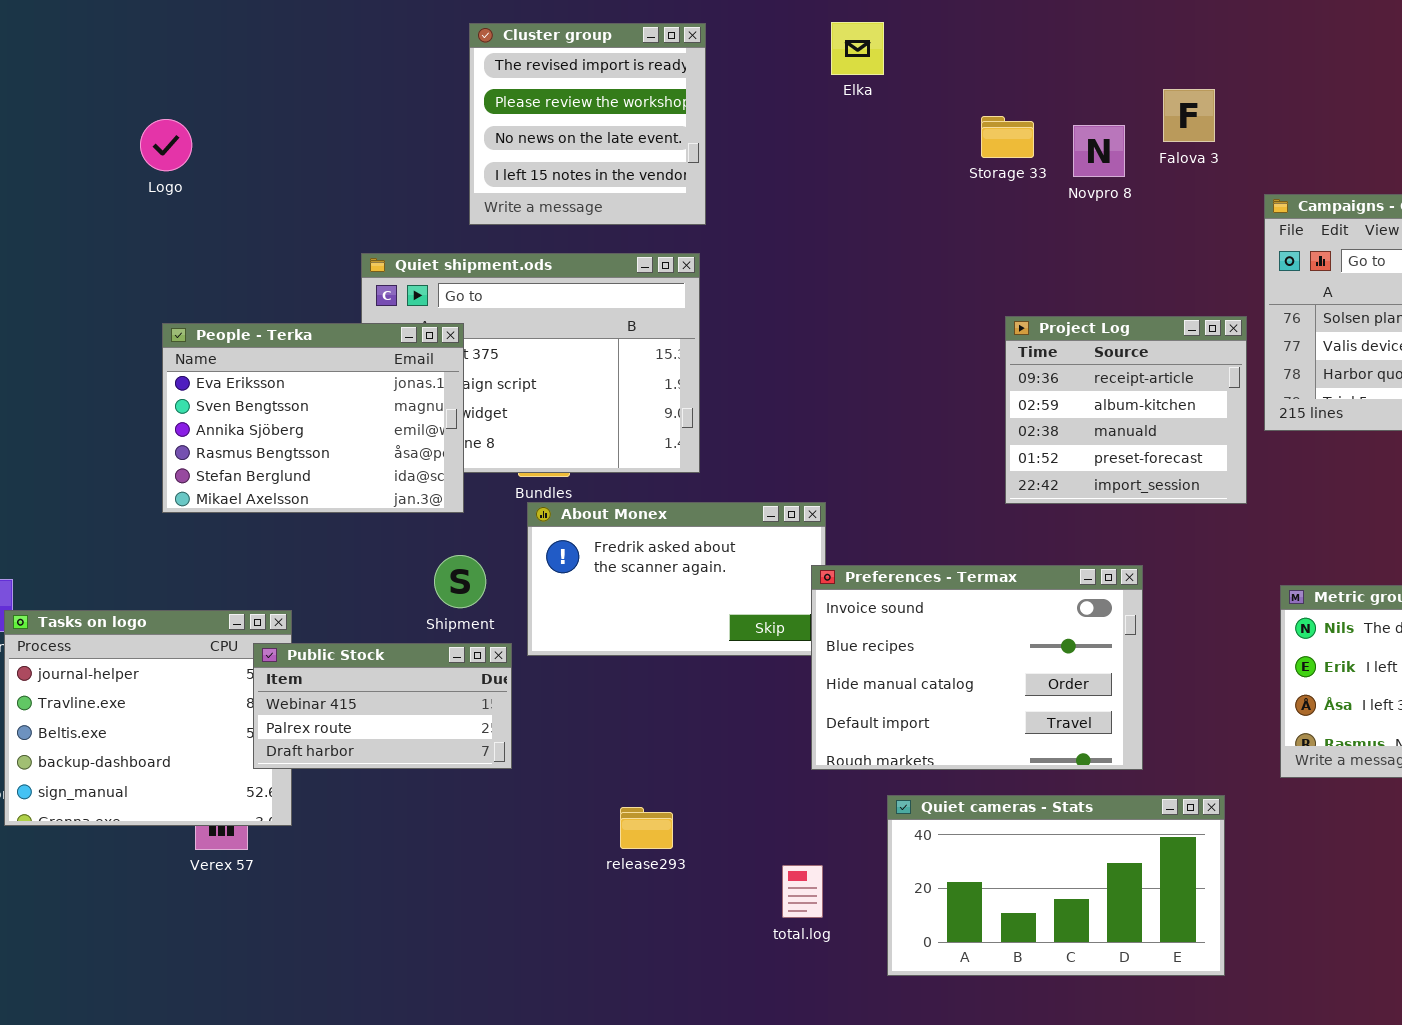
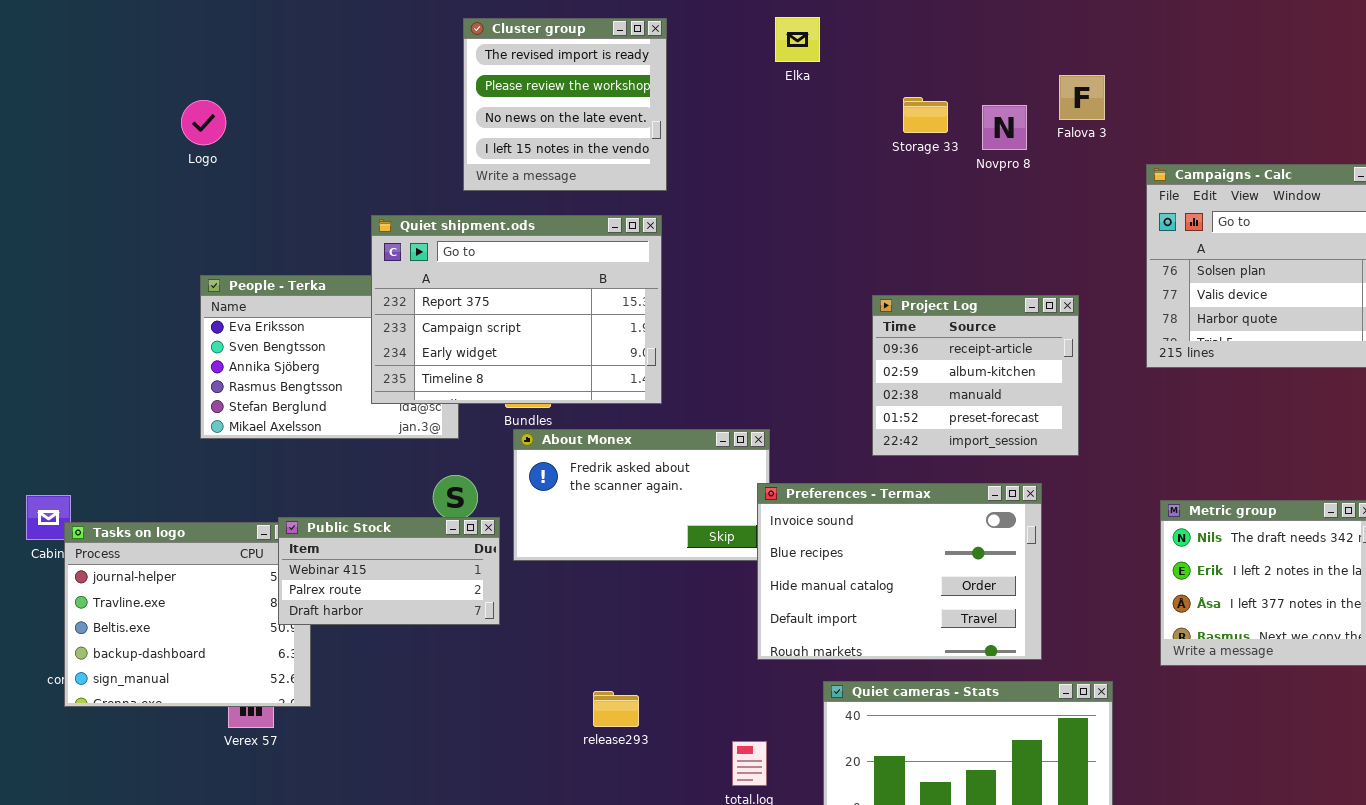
Quiet shipment.ods: [361,253,700,473] -> [371,215,662,404], raised
Project Log: [1005,316,1247,504] -> [872,295,1079,456], moved
Public Stock: [253,643,512,769] -> [278,517,500,625], moved

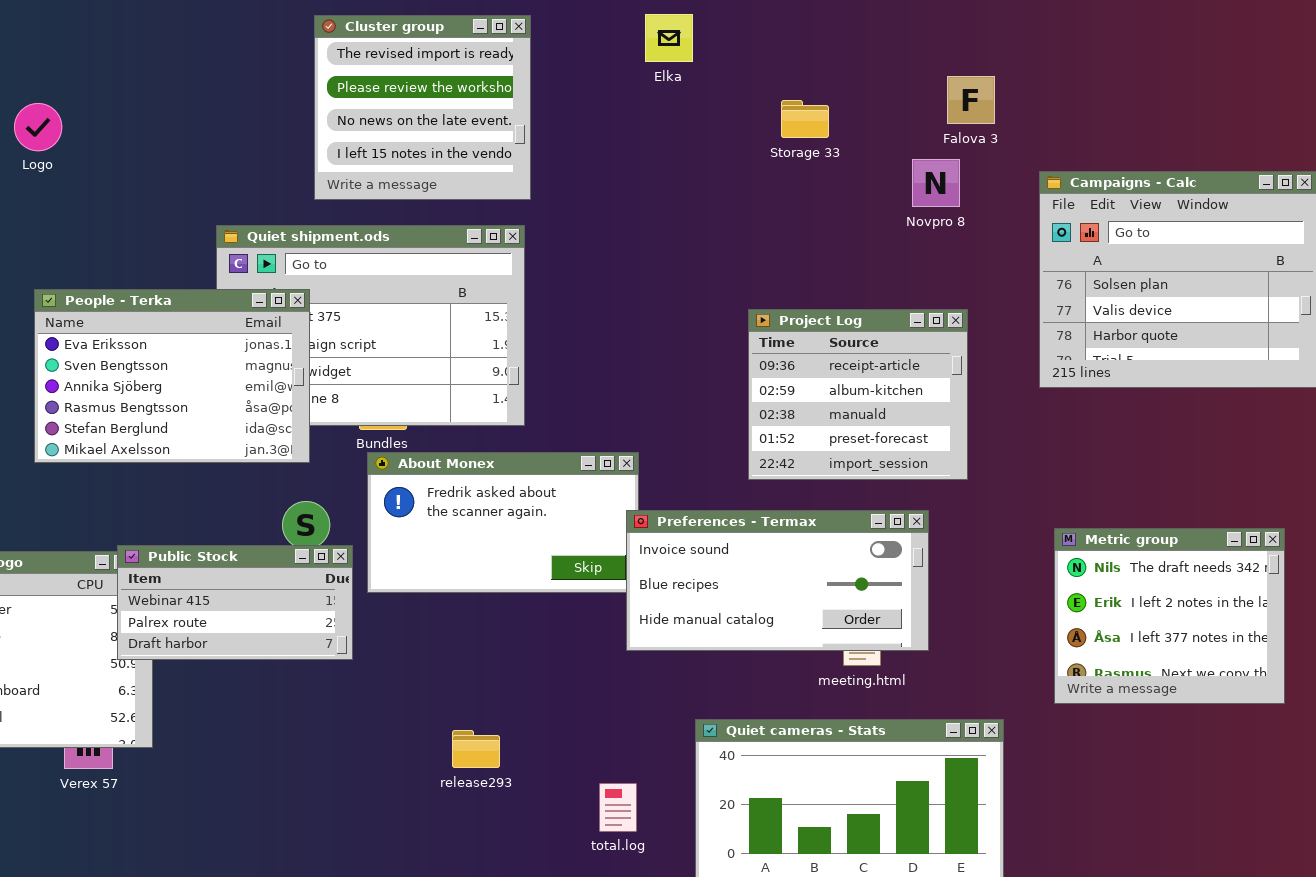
Novpro 8: [982,105,1027,150] -> [912,159,960,207], moved
People - Terka: [200,275,459,439] -> [34,289,310,463], raised
Preferences - Termax: [757,483,1042,660] -> [626,510,929,651], resized

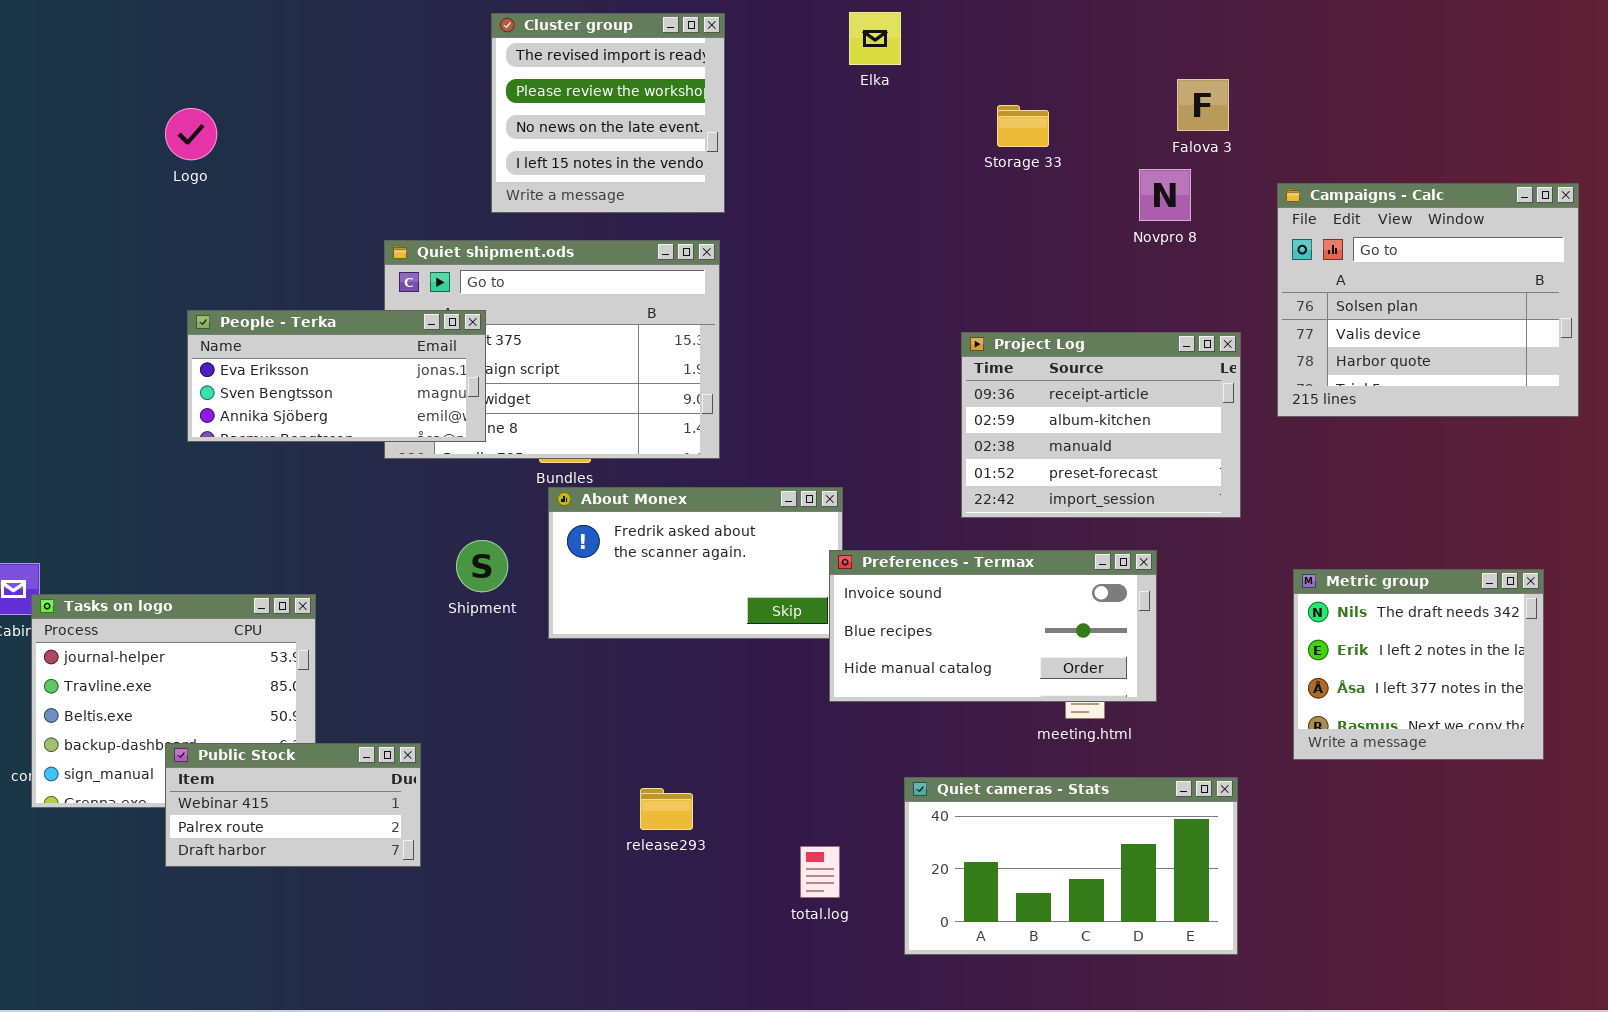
People - Terka: [34,289,310,463] -> [187,310,486,442], resized
Project Log: [748,309,968,480] -> [961,332,1241,518], resized
Public Stock: [117,545,353,660] -> [165,743,421,867], moved

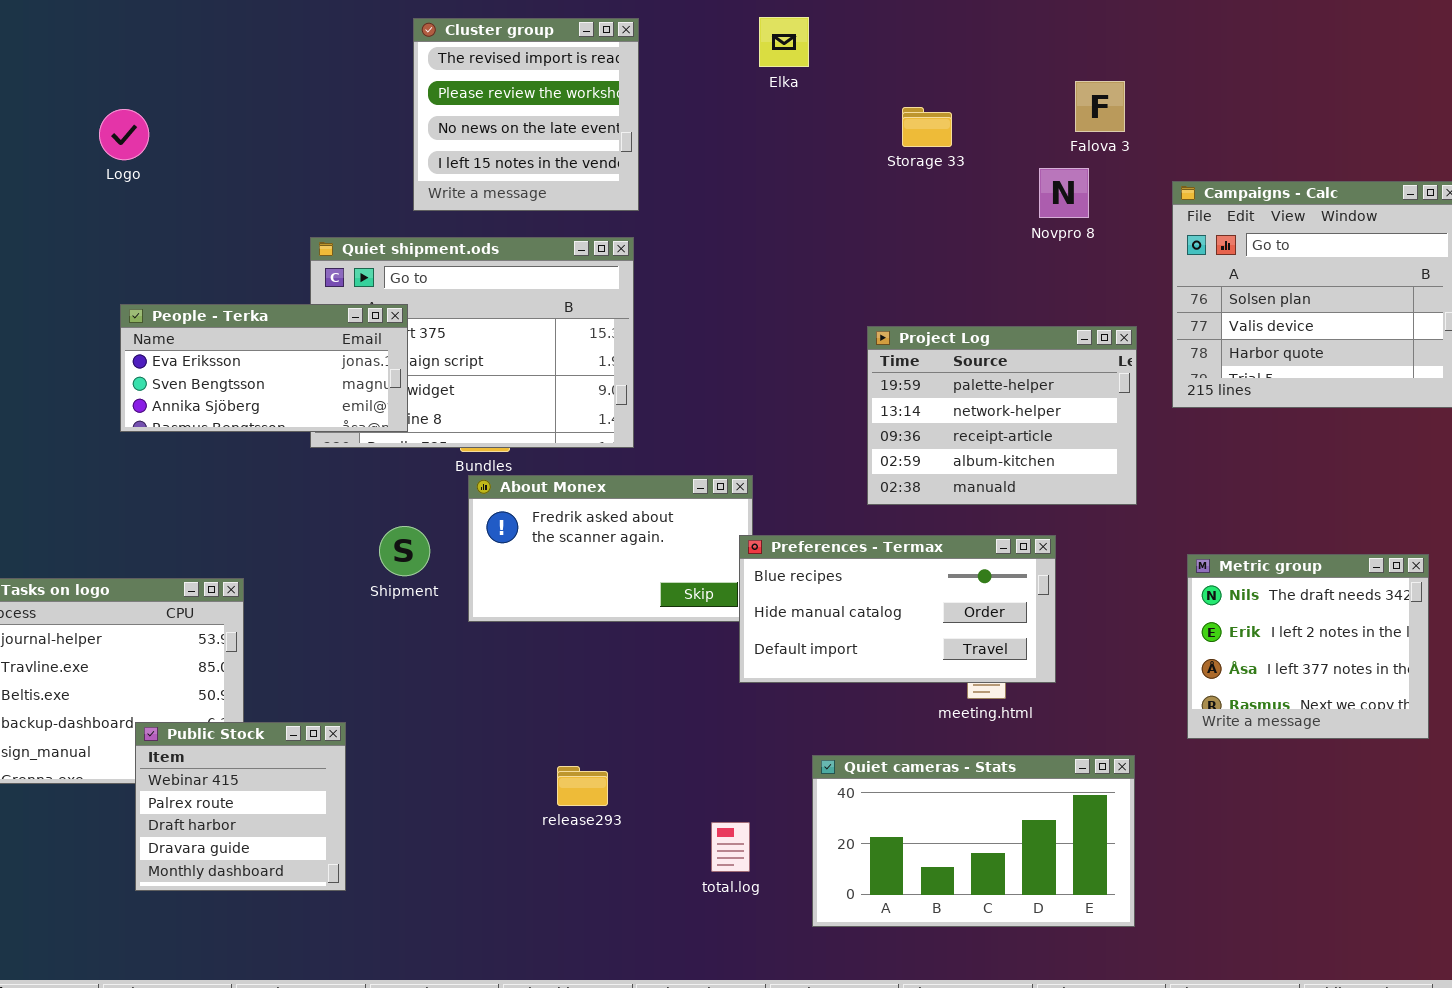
Project Log: [961,332,1241,518] -> [867,326,1137,505], scrolled up 2 rows
Preferences - Termax: [829,550,1157,702] -> [739,535,1056,683], scrolled down 1 row
Public Stock: [165,743,421,867] -> [135,722,346,891], resized

